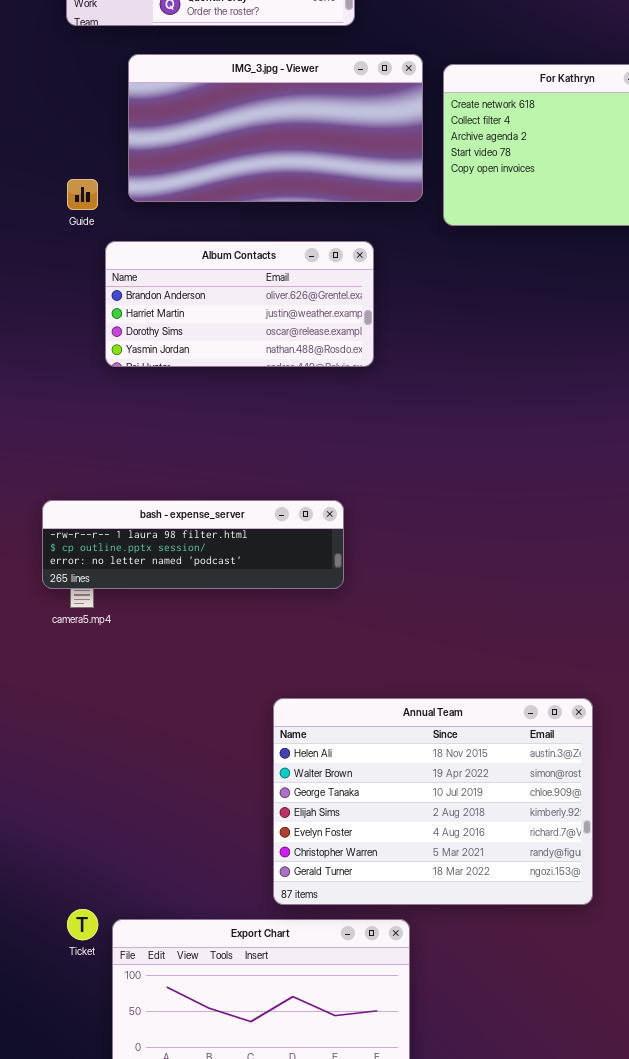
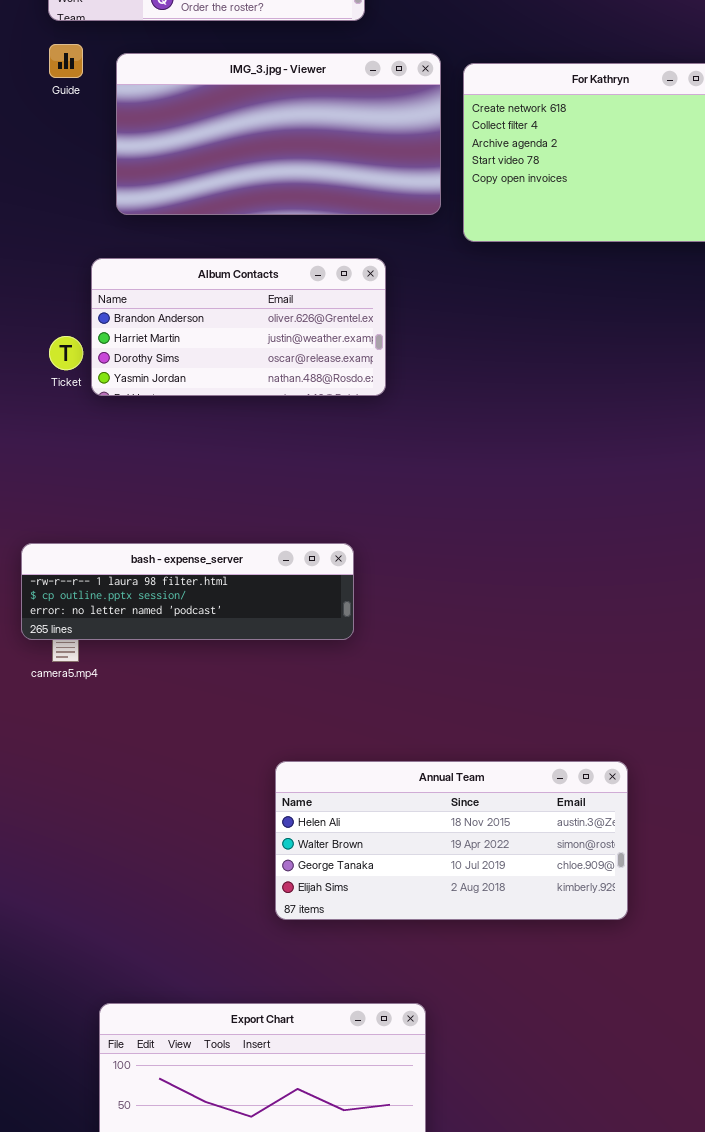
Guide: [67,179,98,210] -> [49,44,83,78], moved
Annual Team: [273,698,593,905] -> [275,761,628,920], resized
Ticket: [67,909,98,940] -> [49,336,83,370], moved

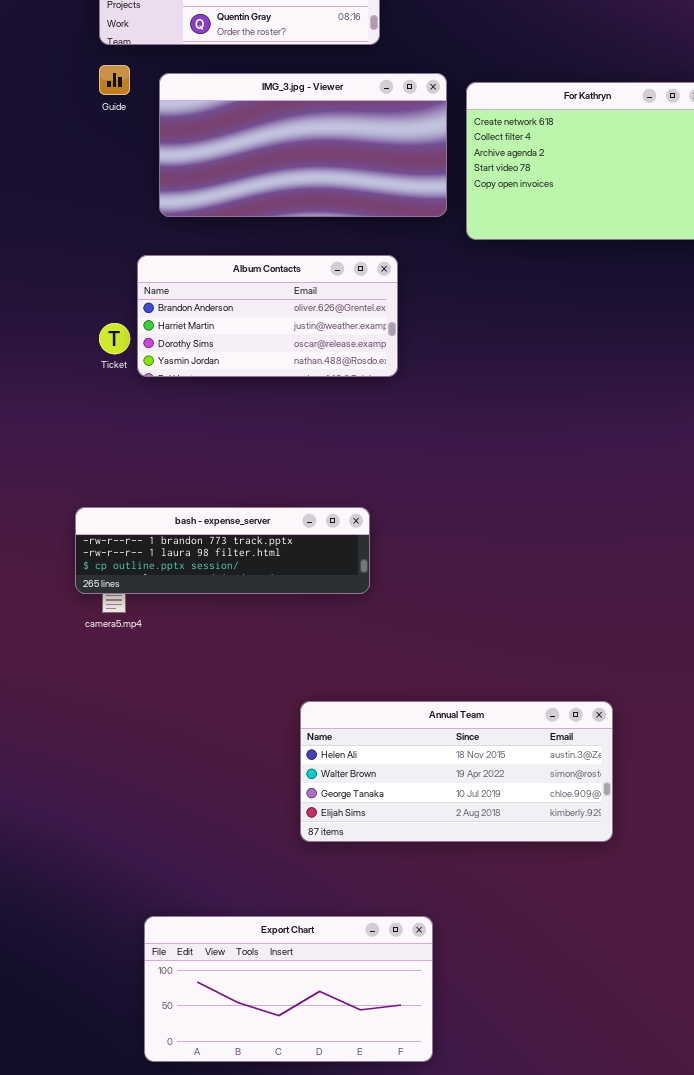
bash - expense_server: [21,543,354,640] -> [75,507,370,594], scrolled up 1 row

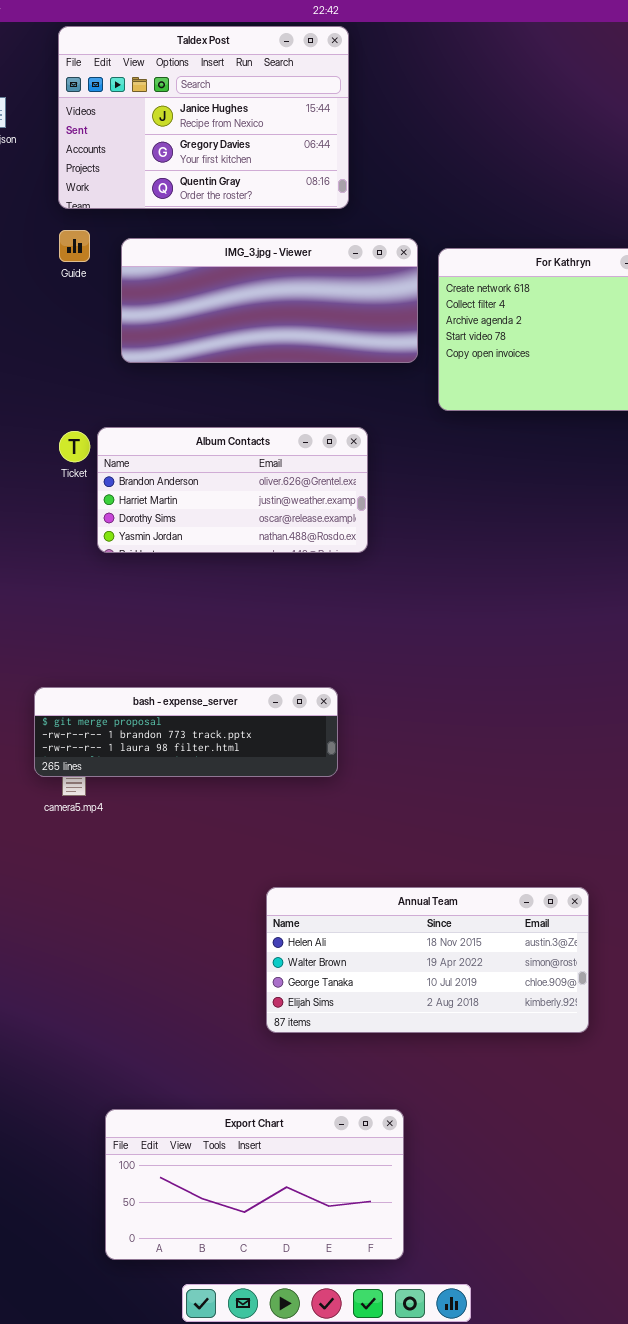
IMG_3.jpg - Viewer: [159,73,447,217] -> [121,238,418,363], resized
Ticket: [99,323,130,354] -> [59,431,90,462], moved
bash - expense_server: [75,507,370,594] -> [34,687,338,777], scrolled up 1 row

